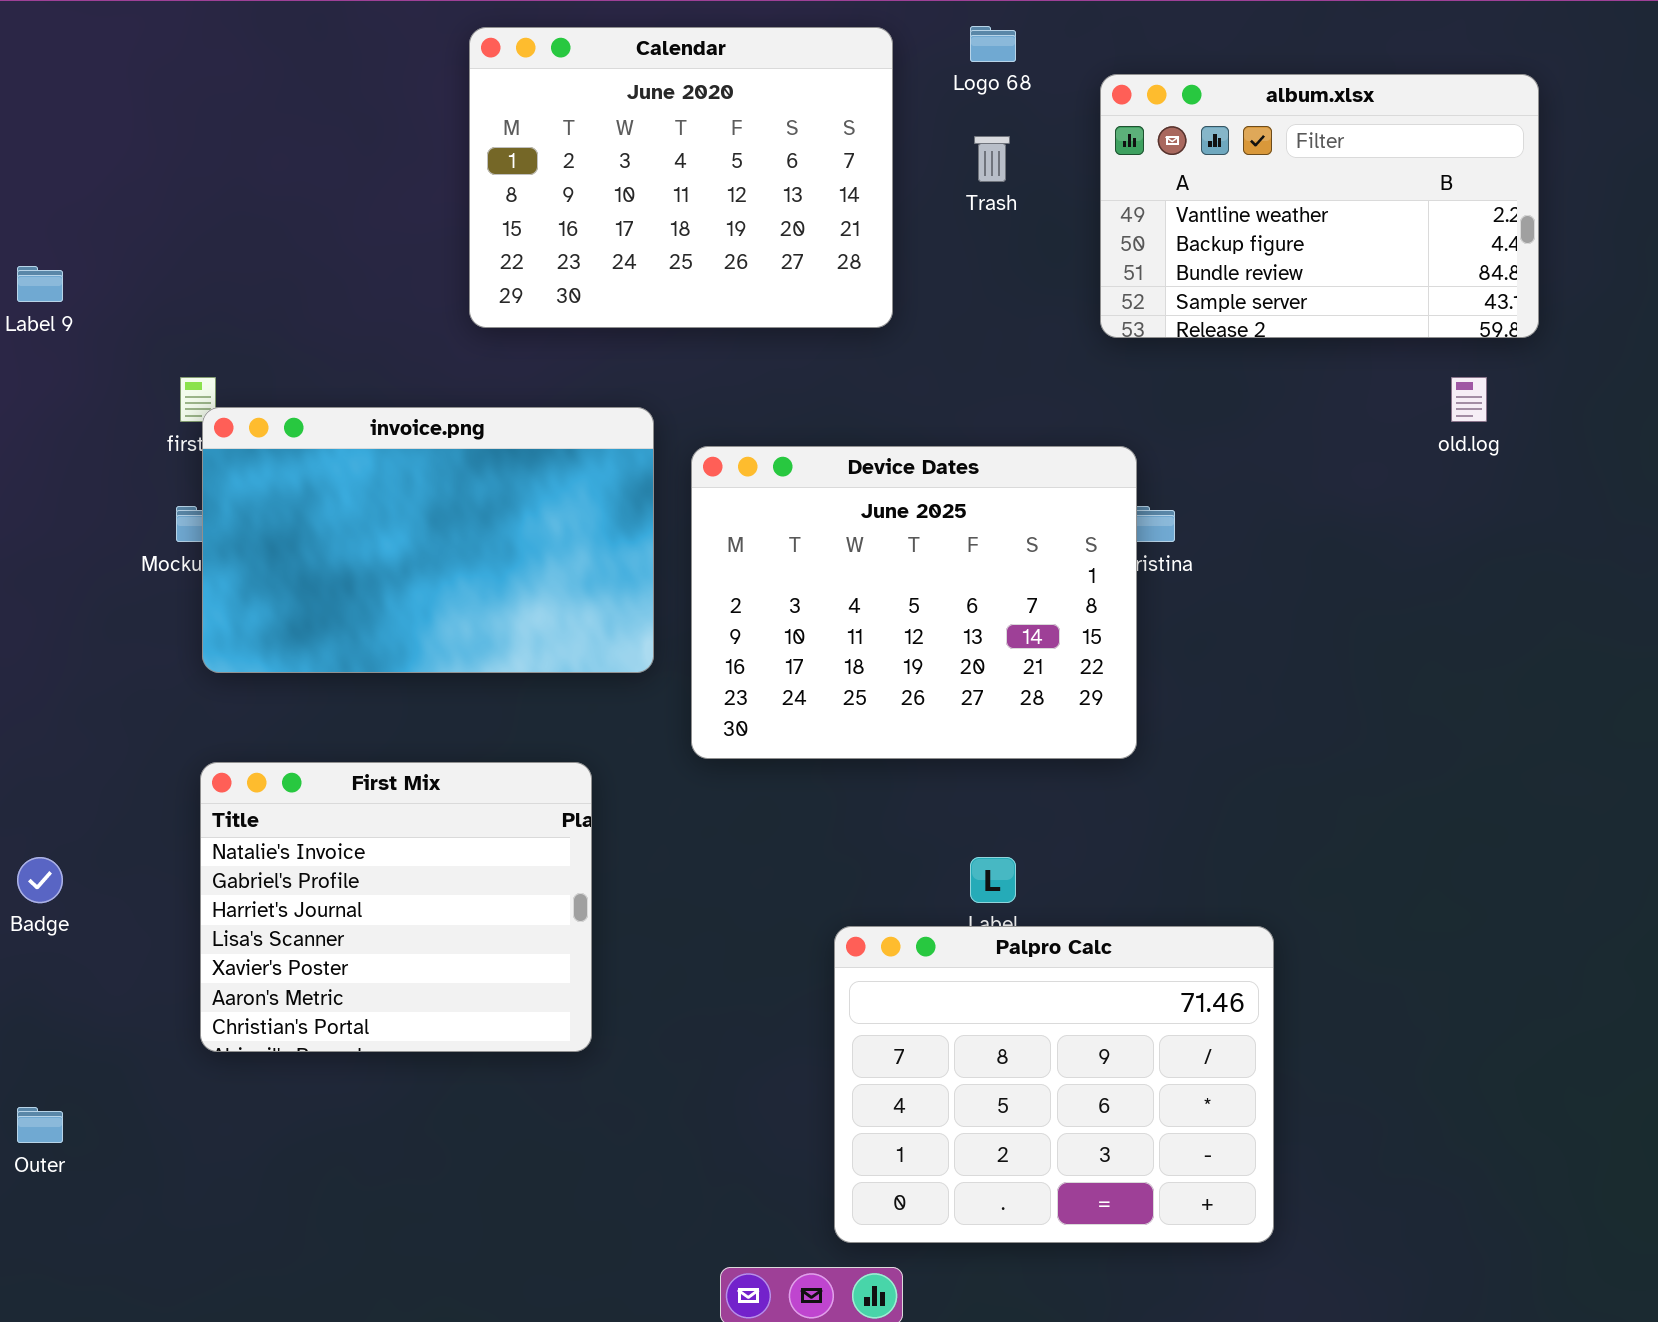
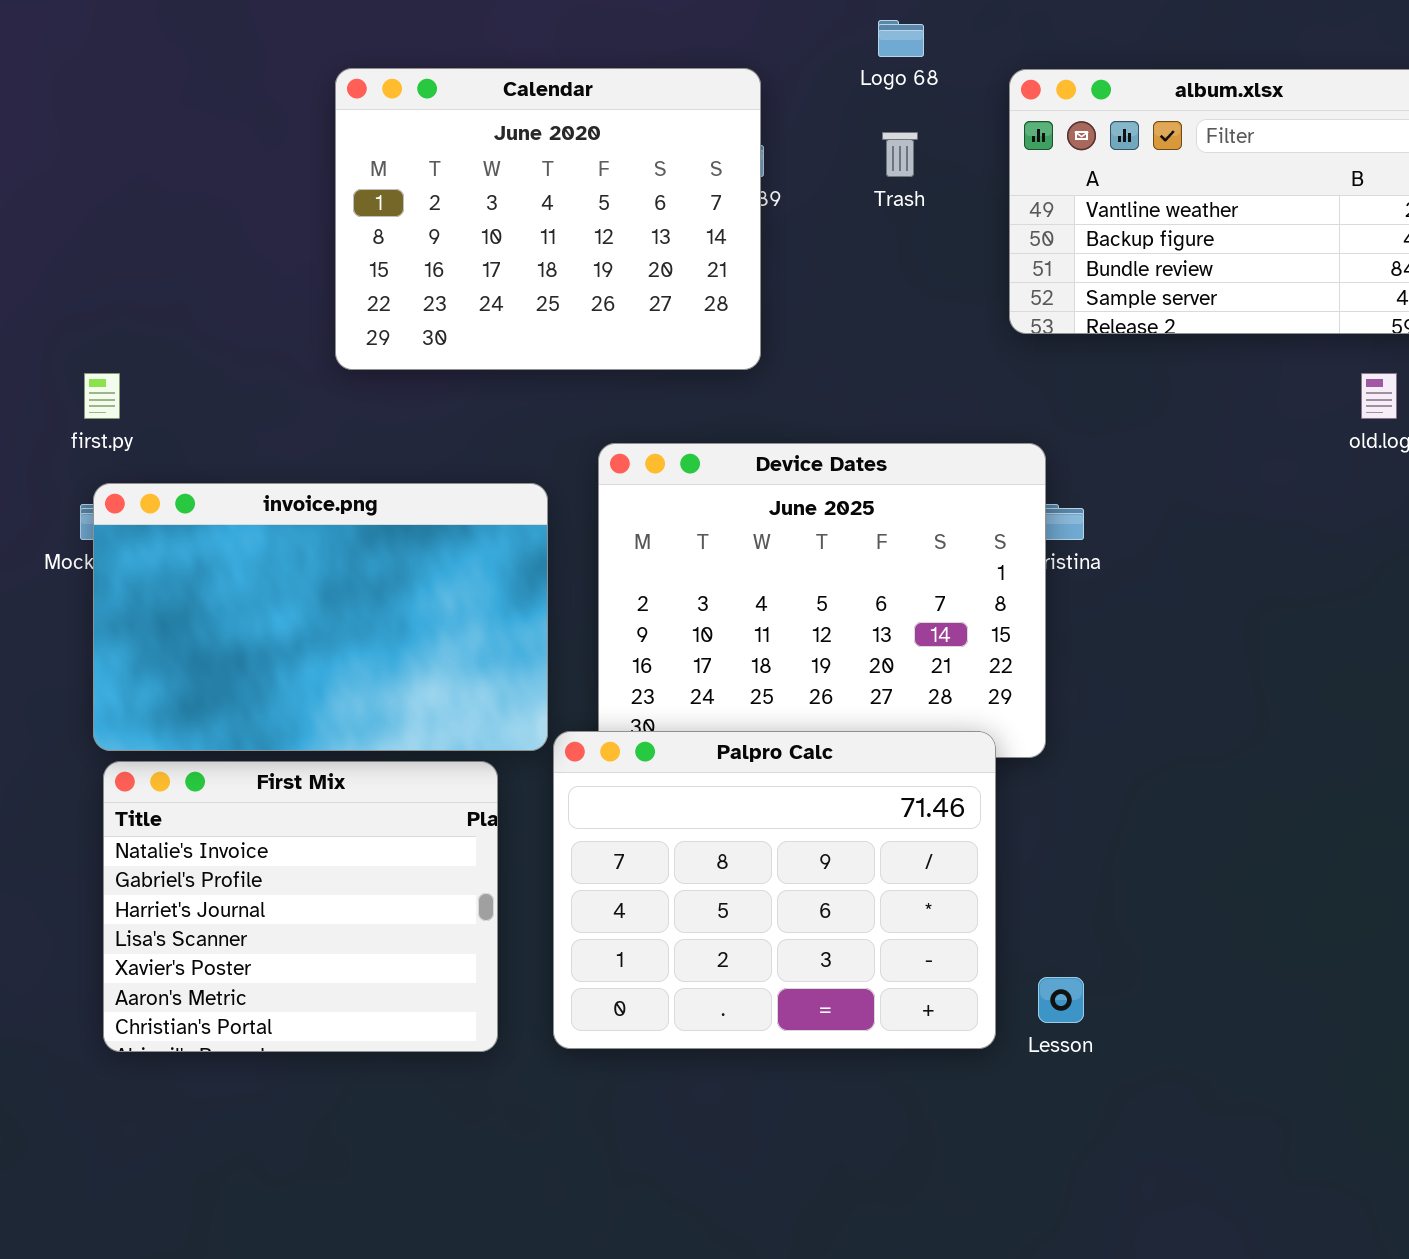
Calendar: [469,27,893,328] -> [335,68,761,370], moved
invoice.png: [202,407,654,673] -> [93,483,548,751], moved
Palpro Calc: [834,926,1274,1243] -> [553,731,996,1049], moved

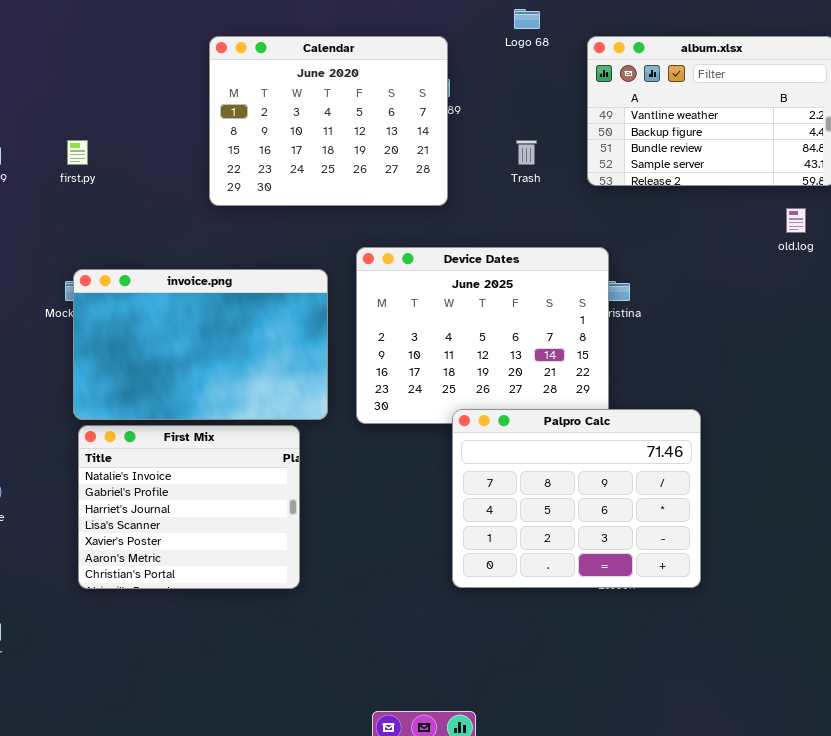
Trash: [882,132,918,177] -> [516,140,537,165], moved
first.py: [84,373,120,419] -> [67,140,88,165], moved
Palpro Calc: [553,731,996,1049] -> [452,409,701,588], moved

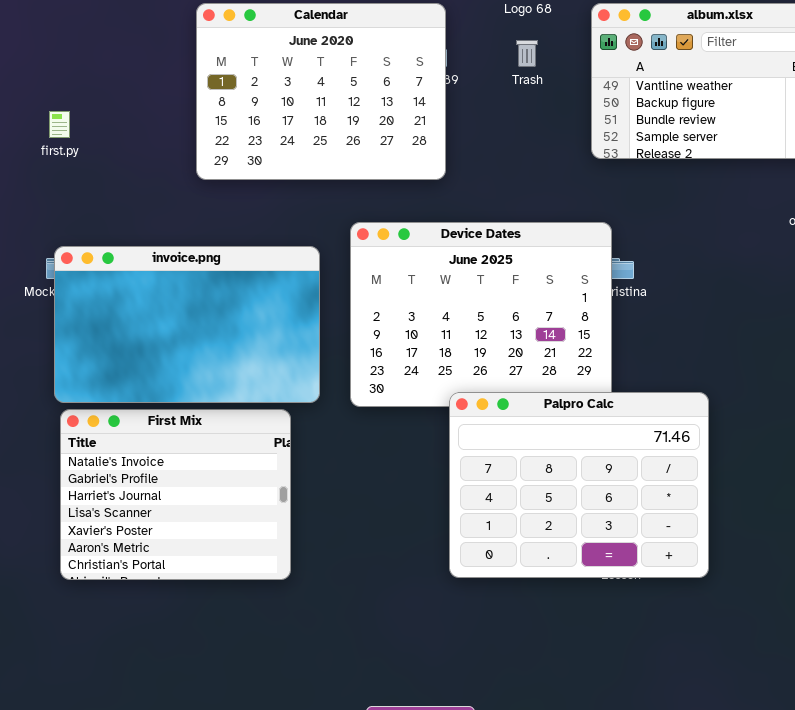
Trash: [516,140,537,165] -> [516,40,538,67], moved

